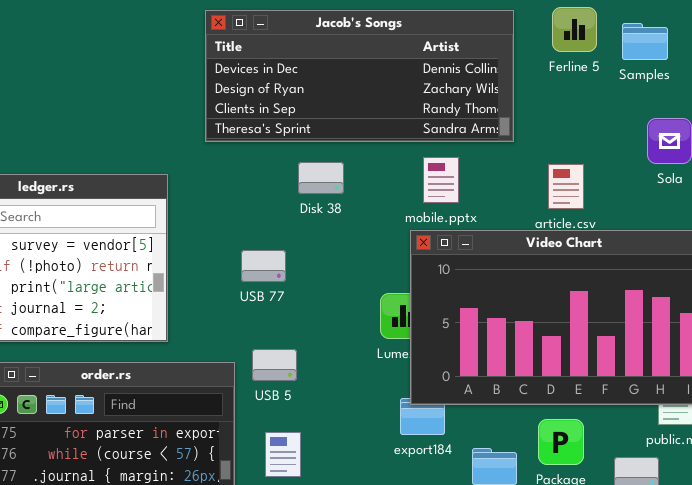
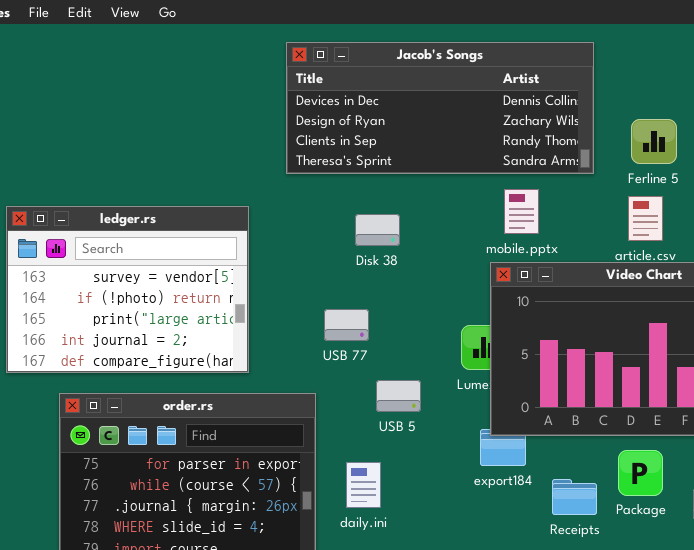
Ferline 5: [552,7,597,52] -> [631,119,677,164], moved
Disk 38: [298,162,344,194] -> [355,214,400,246], moved
USB 77: [241,250,286,282] -> [324,309,369,341], moved
USB 5: [252,349,297,381] -> [376,380,421,412], moved

